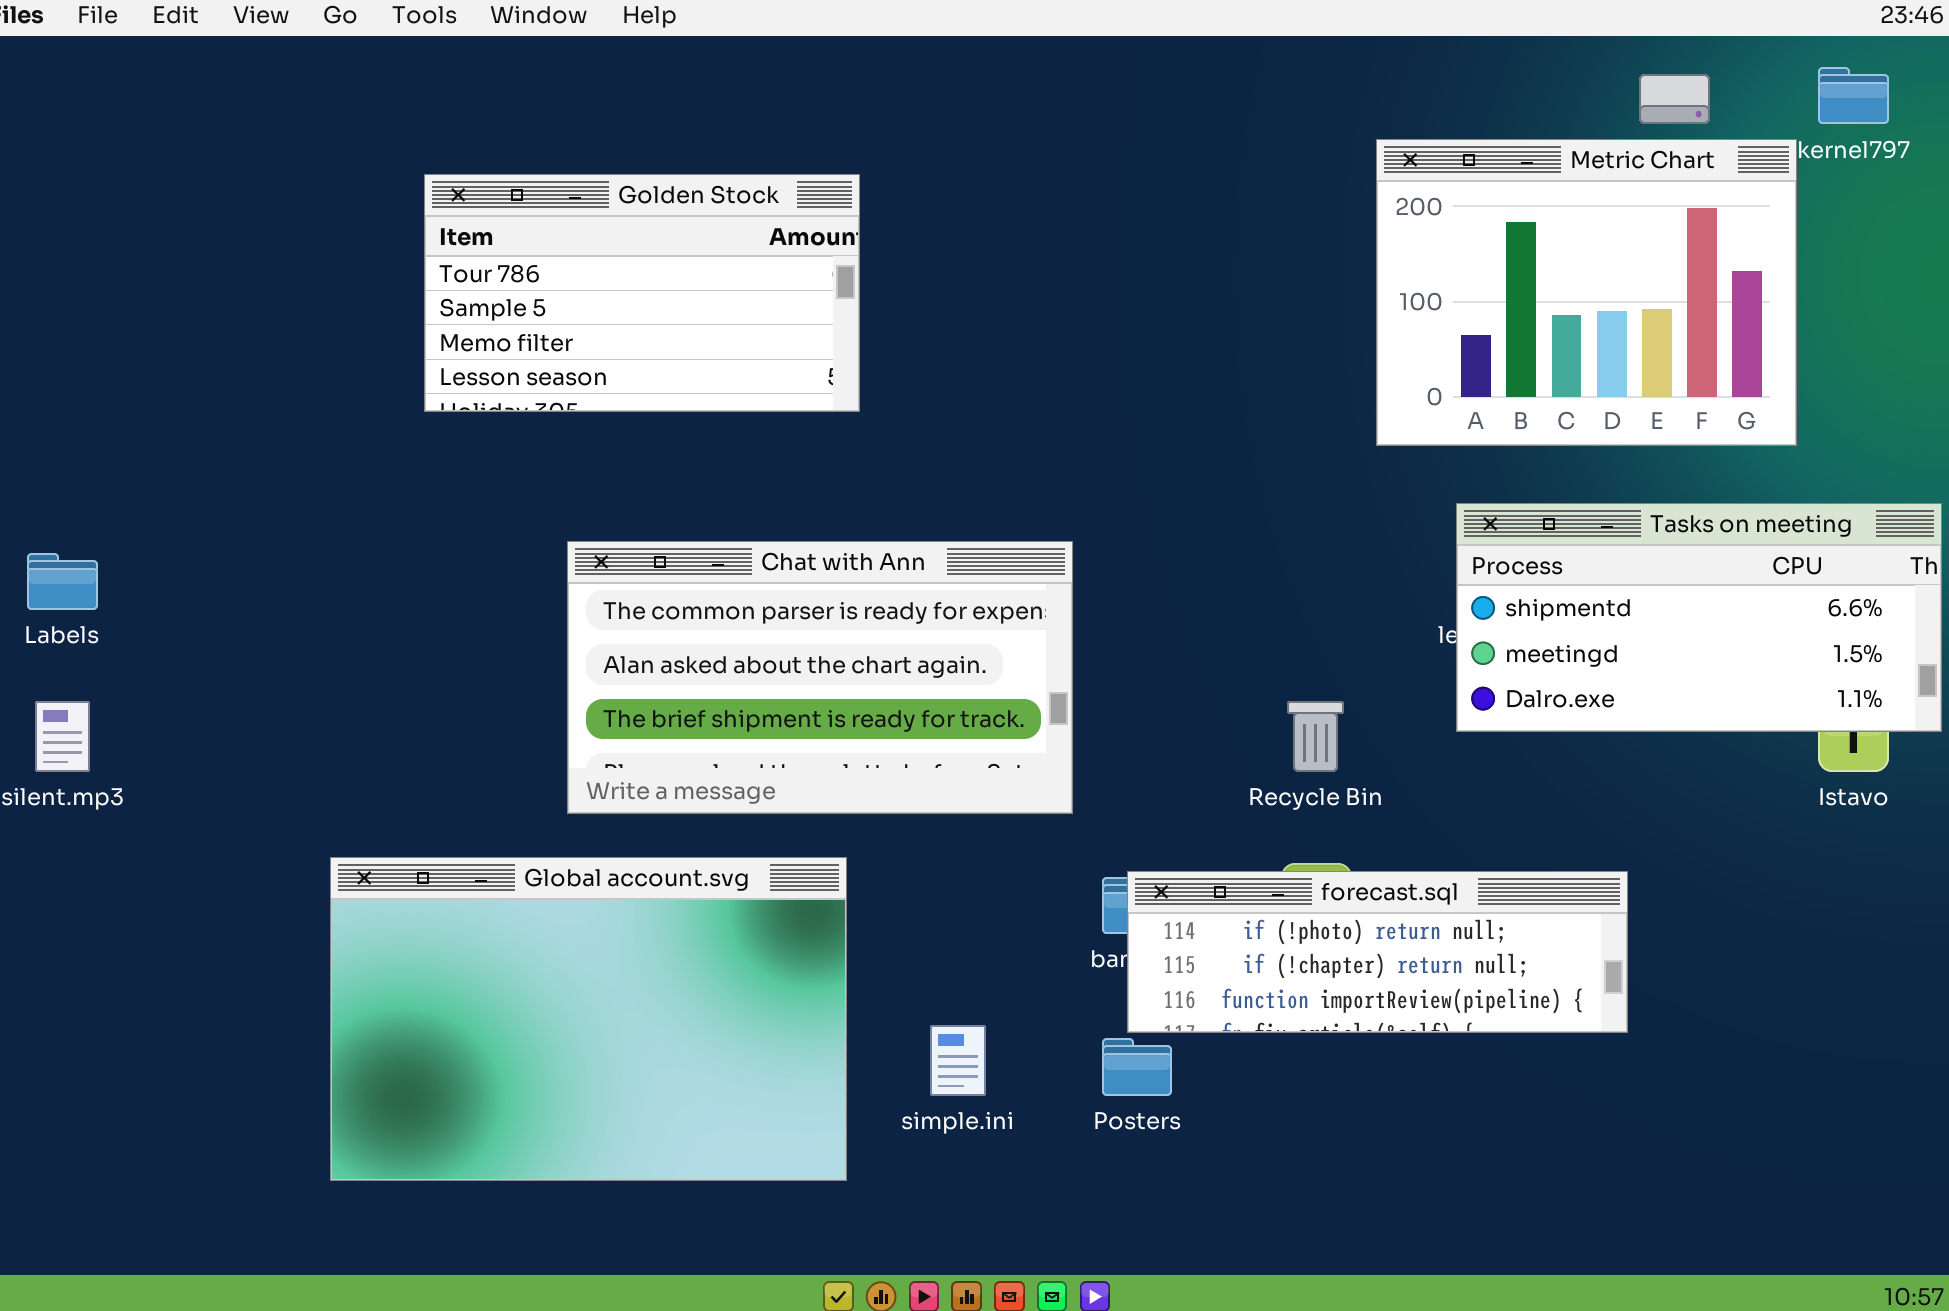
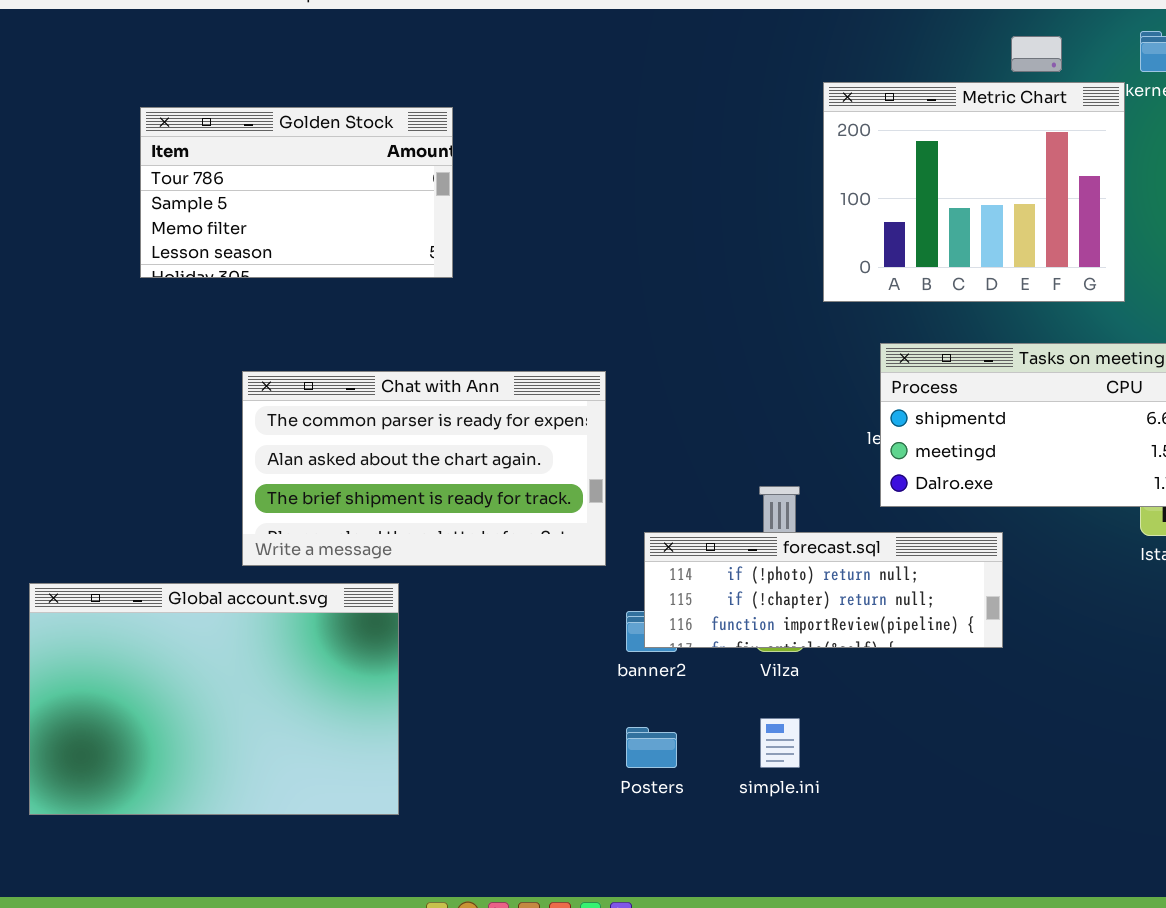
Global account.svg: [330,857,847,1181] -> [29,583,399,815], moved
forecast.sql: [1127,871,1628,1033] -> [644,532,1003,648], moved
simple.ini: [930,1025,986,1096] -> [760,718,800,768], moved

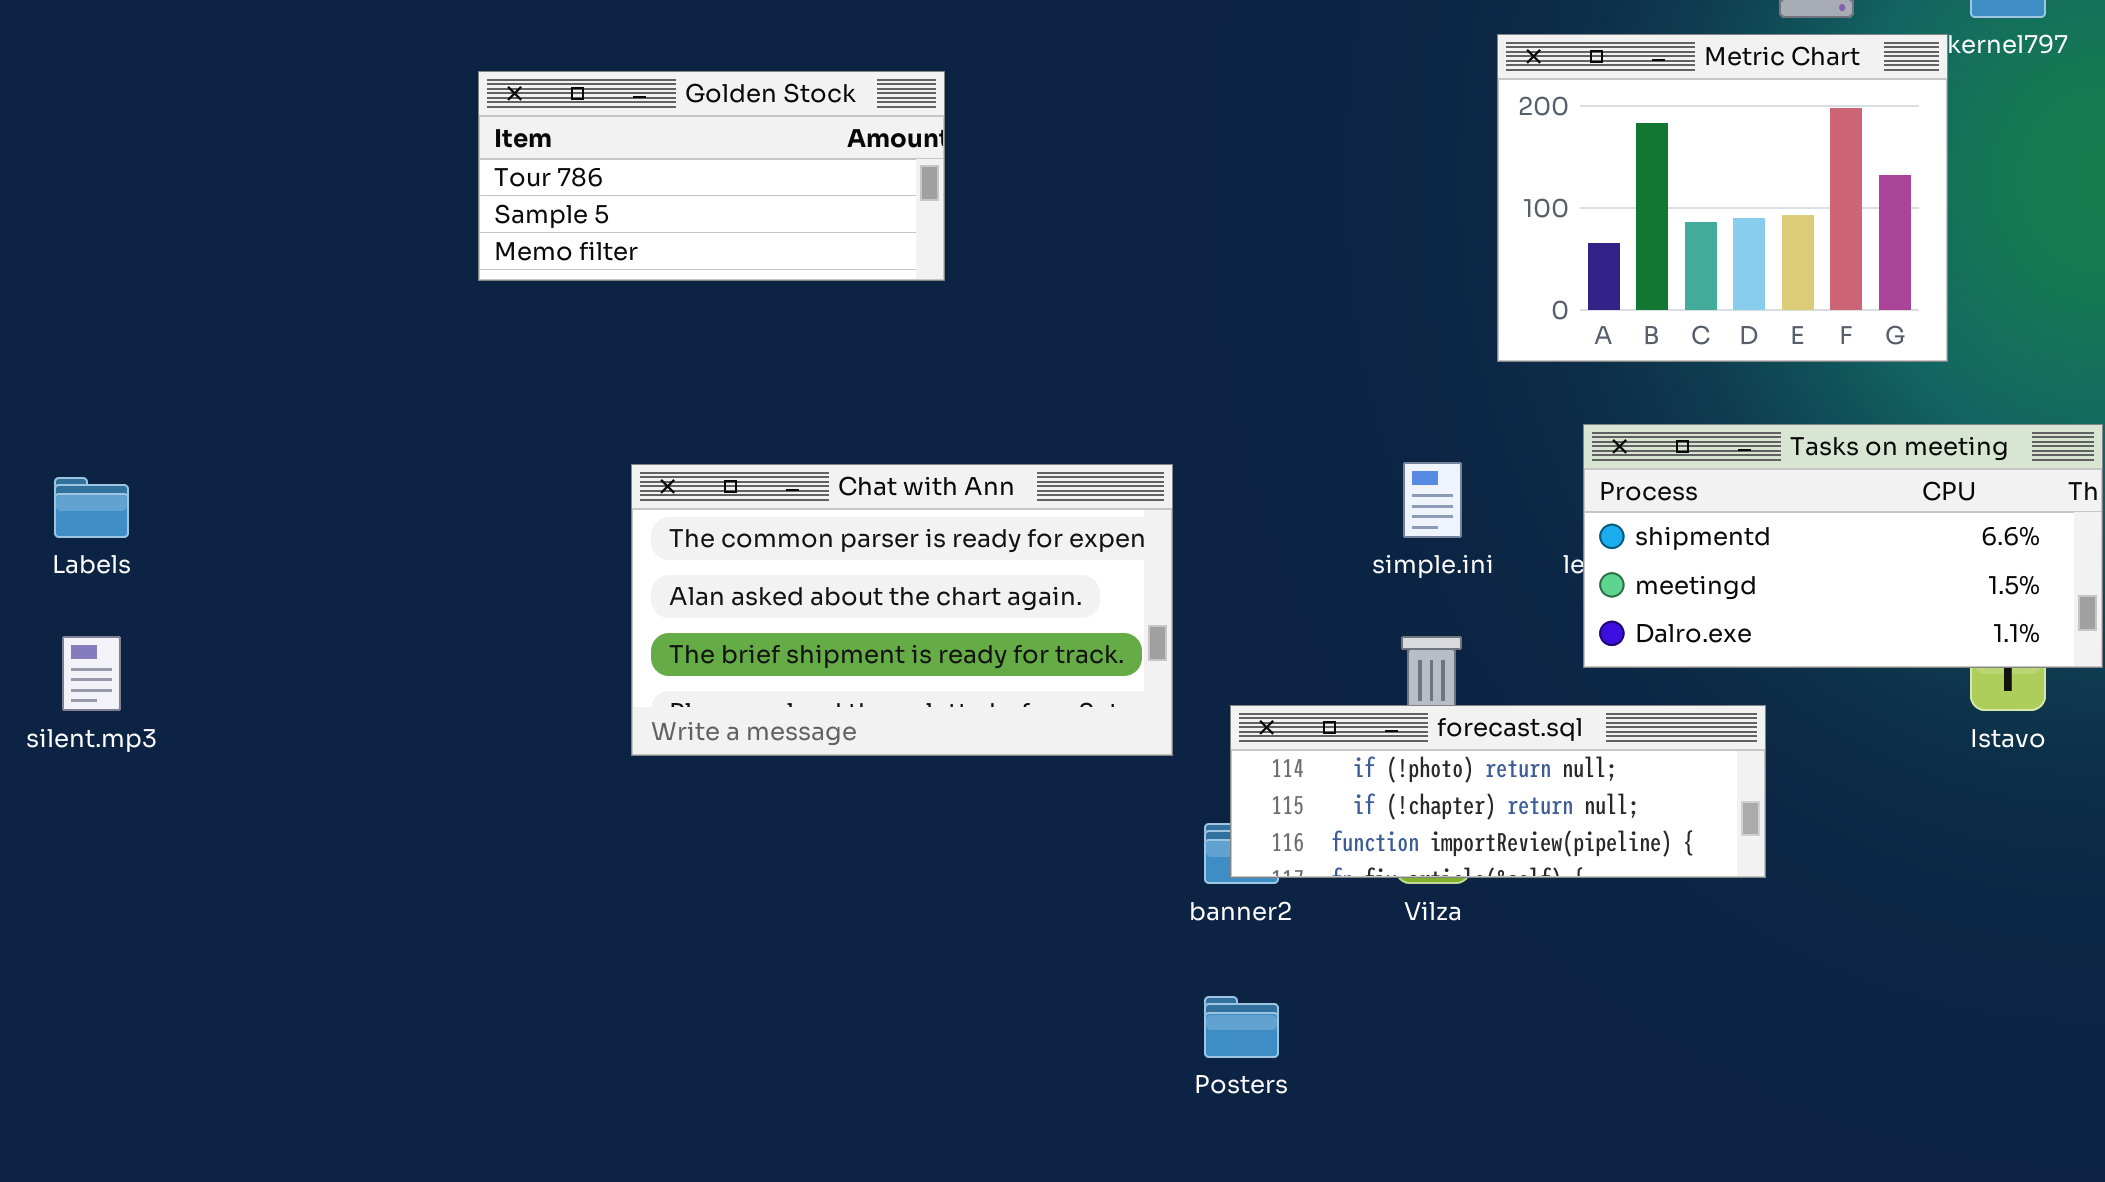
Golden Stock: [140,107,453,278] -> [478,71,945,281], resized
Global account.svg: [29,583,399,815] -> none, closed
simple.ini: [760,718,800,768] -> [1403,462,1462,538], moved

